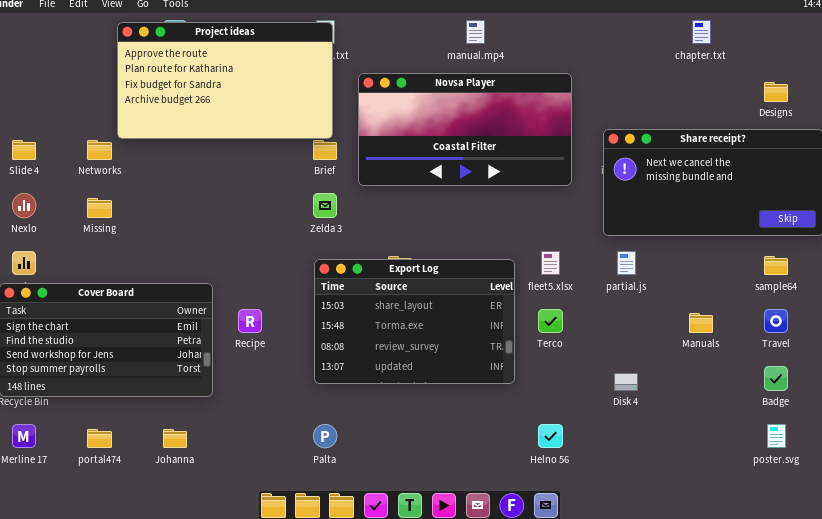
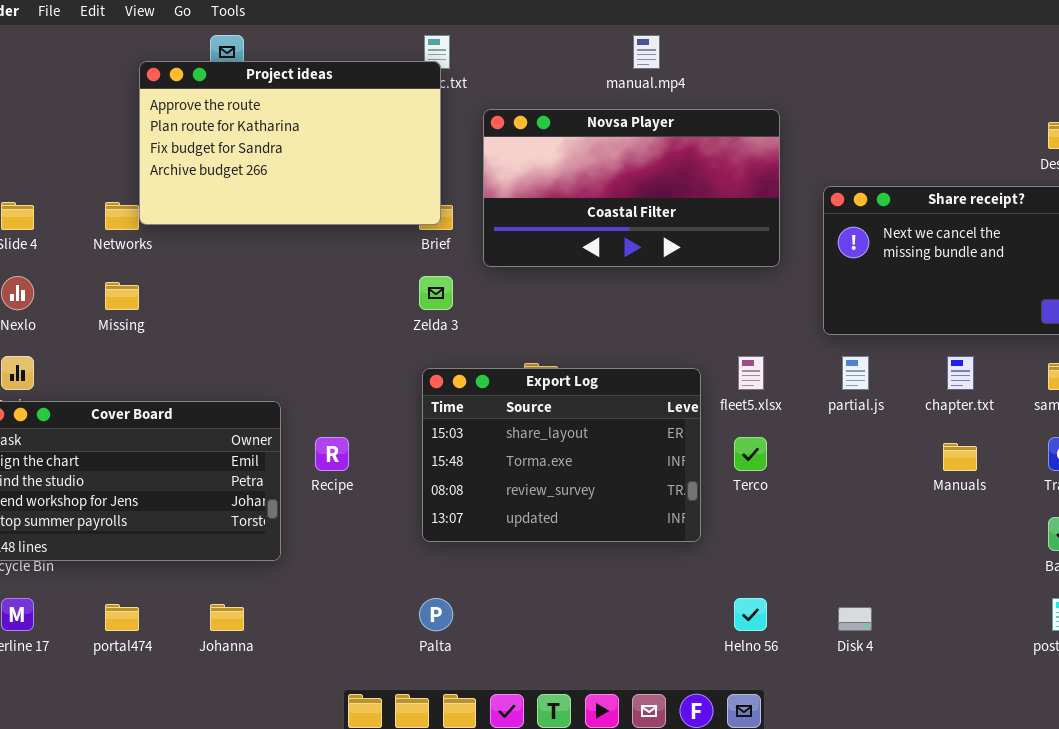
chapter.txt: [692,20,711,44] -> [947,356,974,390], moved
Project ideas: [117,22,333,139] -> [139,61,441,225], moved
Disk 4: [614,373,638,391] -> [838,607,872,631], moved

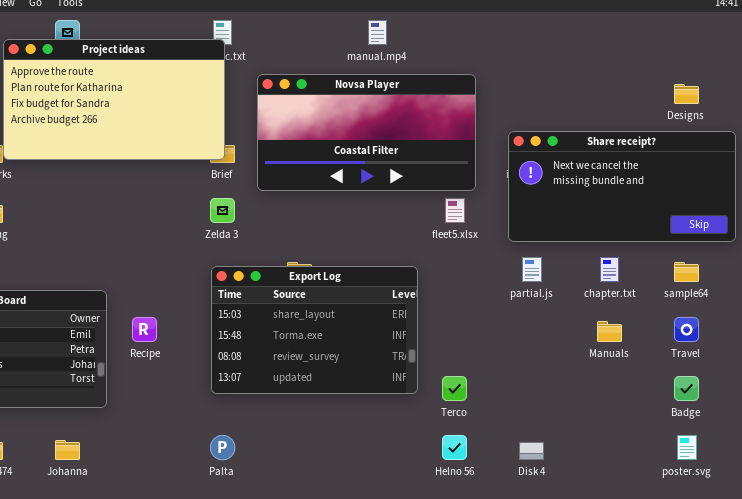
fleet5.xlsx: [738,356,764,390] -> [445,198,465,223], moved
Terco: [734,437,767,471] -> [442,376,467,401], moved

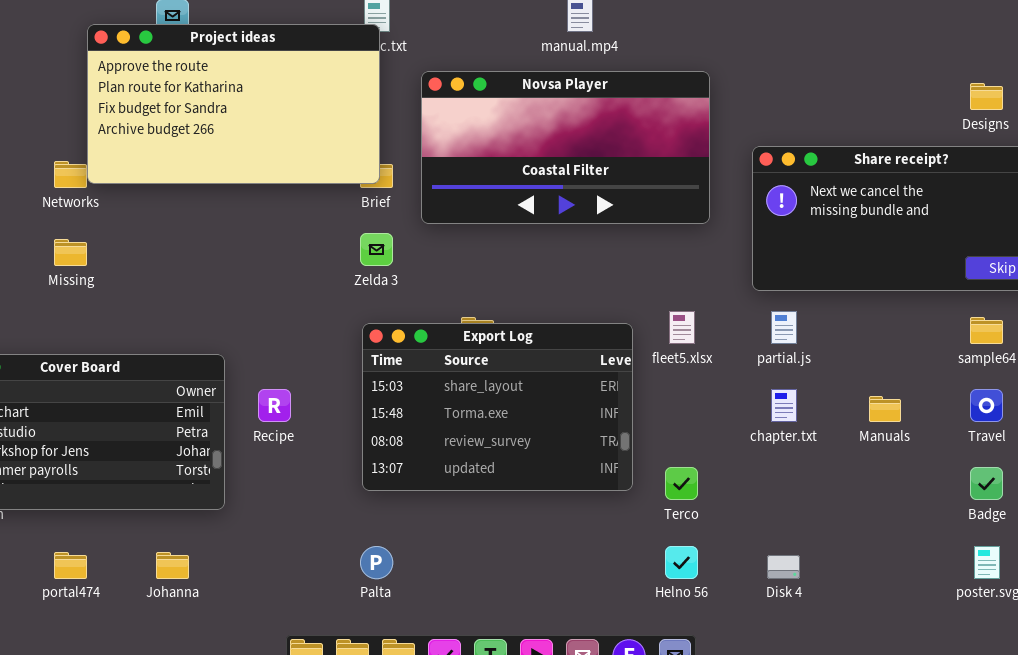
fleet5.xlsx: [445,198,465,223] -> [669,311,695,344], moved
chapter.txt: [600,257,619,282] -> [771,389,797,422], moved

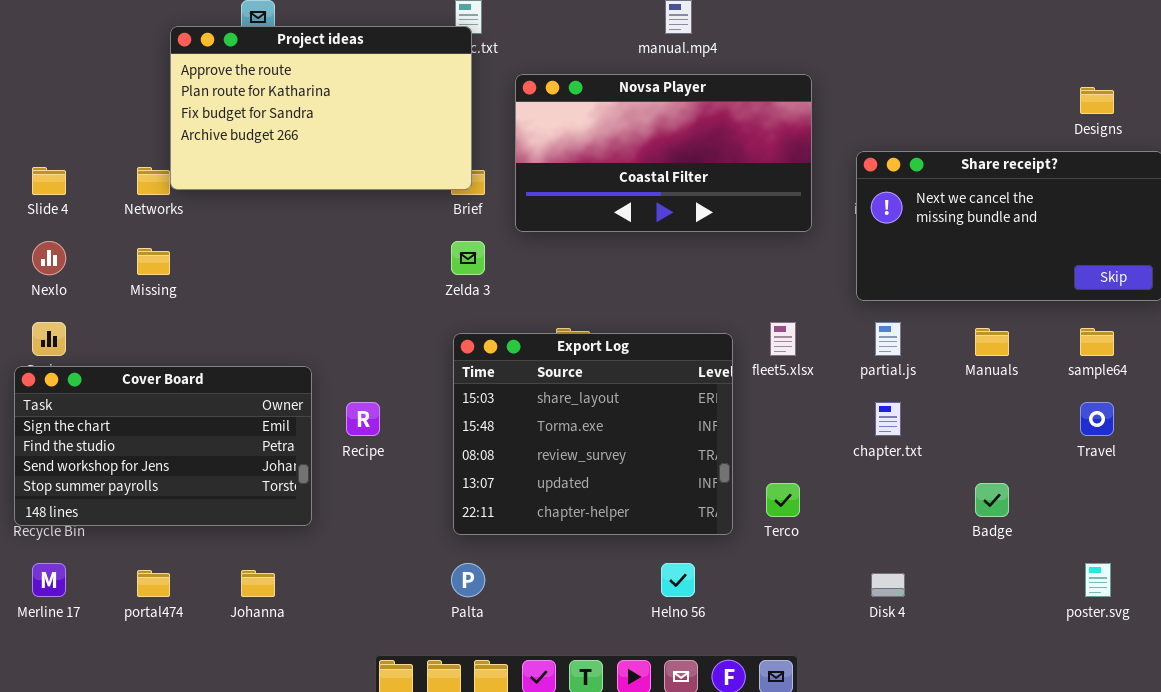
Export Log: [362,323,633,491] -> [453,333,733,535], resized
Manuals: [869,396,901,422] -> [975,328,1009,356], moved
Badge: [970,467,1003,500] -> [975,483,1009,517], moved
Helno 56: [665,546,698,579] -> [661,563,695,597], moved

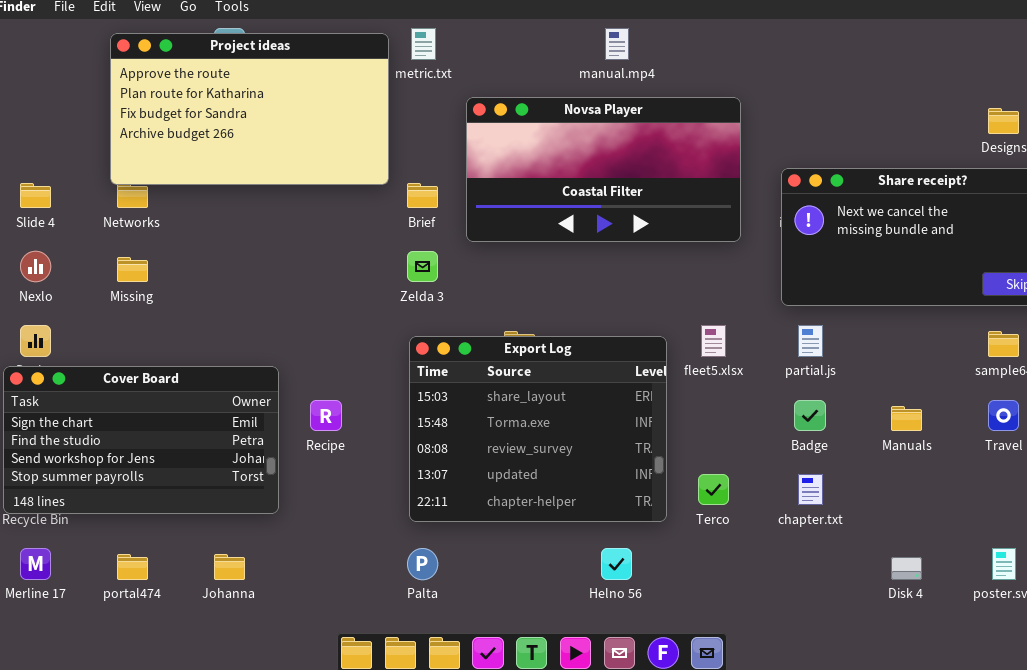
Project ideas: [170,26,472,190] -> [110,33,389,185], moved
Manuals: [975,328,1009,356] -> [891,406,922,431], moved
chapter.txt: [875,402,901,436] -> [798,474,823,505], moved
Badge: [975,483,1009,517] -> [794,400,826,431], moved
Disk 4: [871,573,905,597] -> [891,557,922,580], moved

